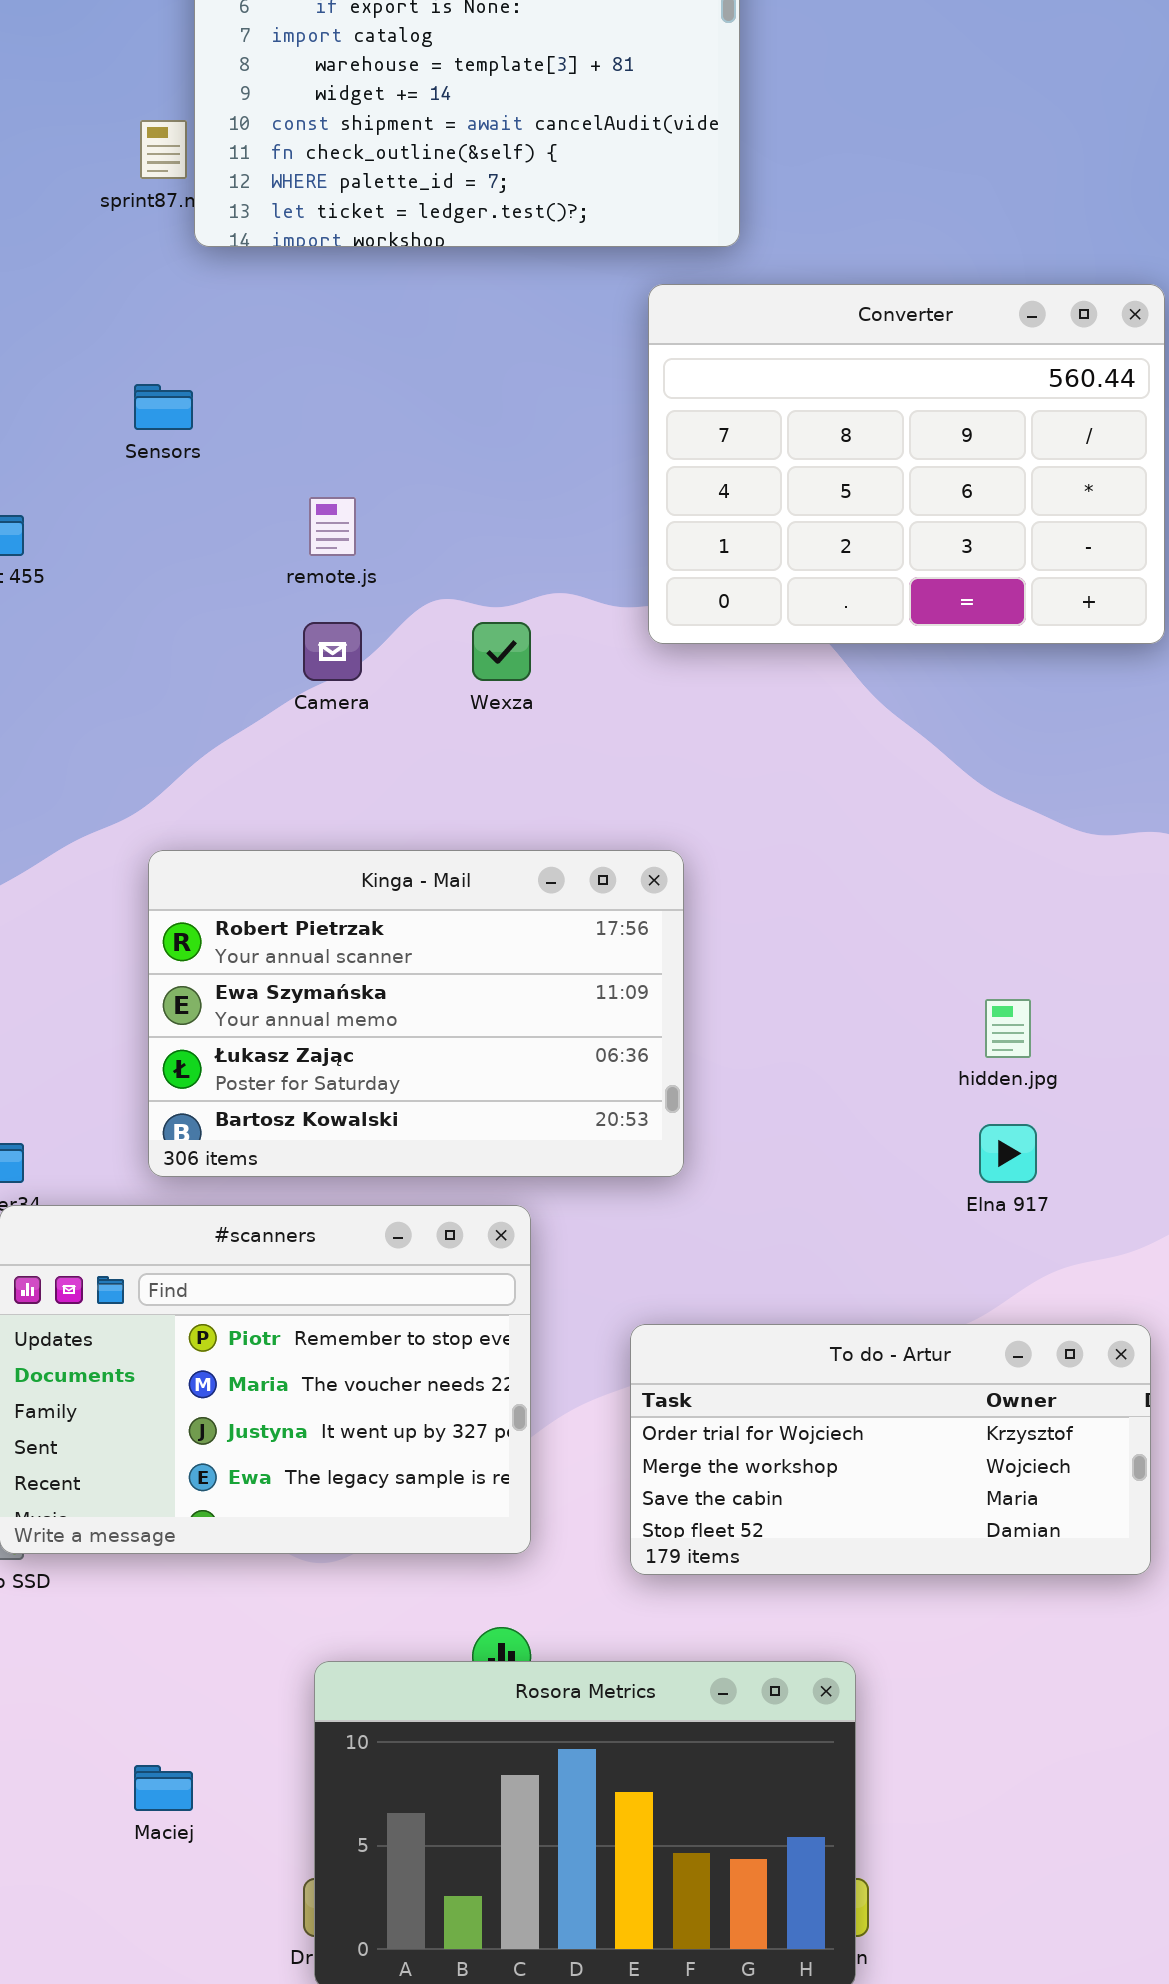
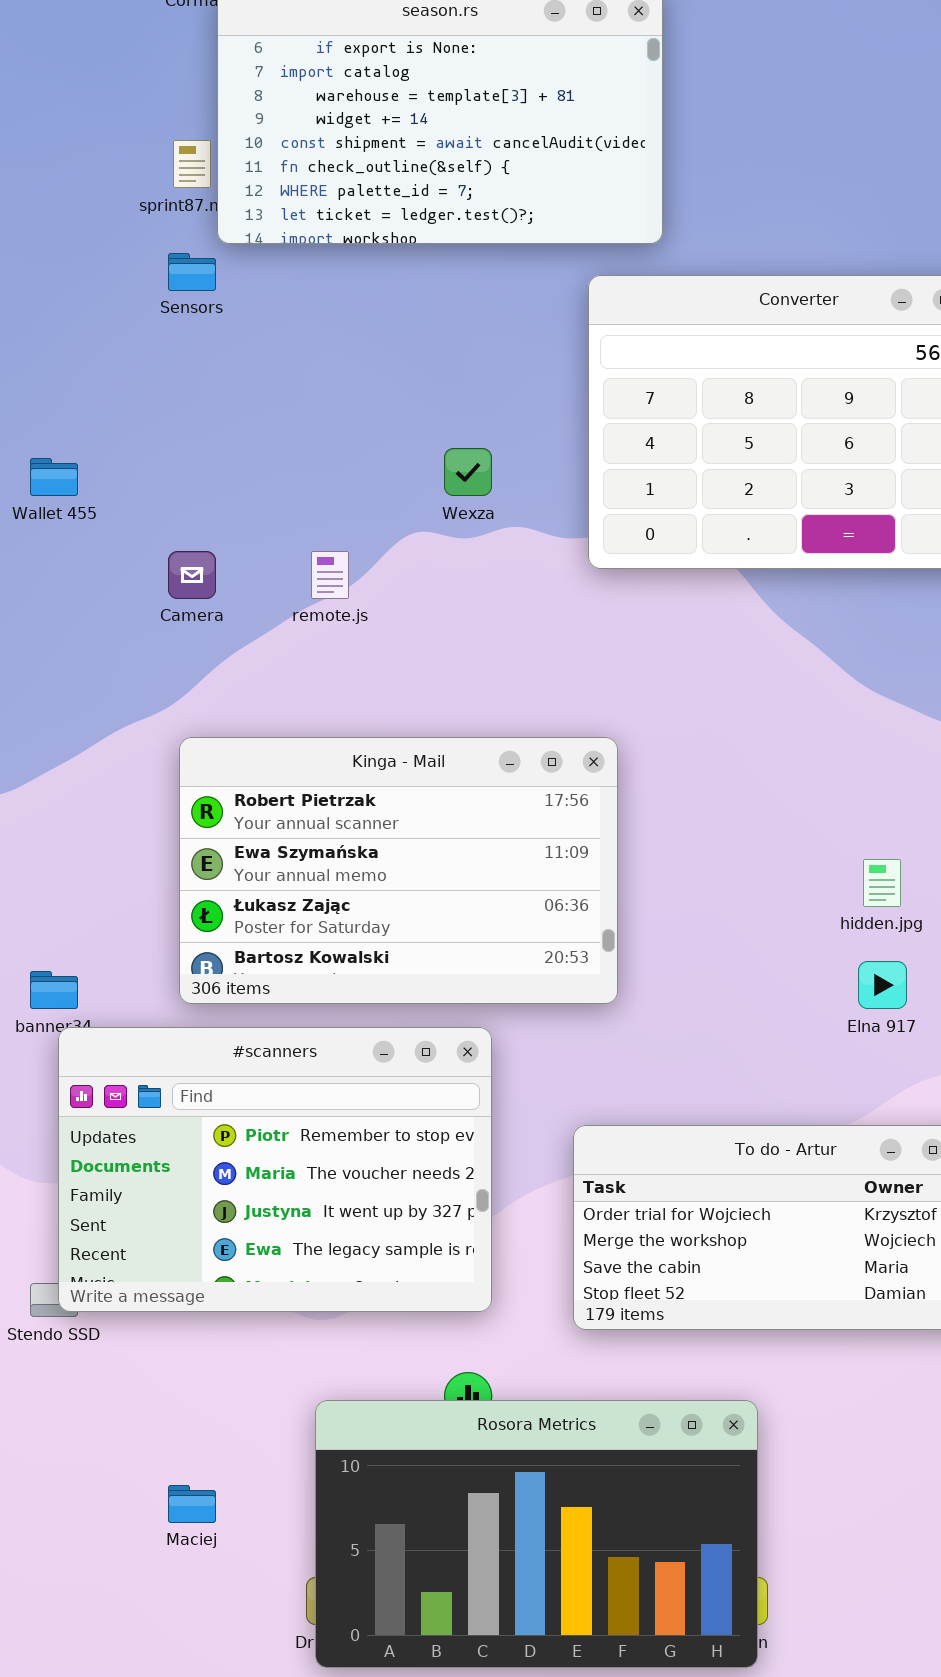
Sensors: [134,384,193,430] -> [168,253,216,291], moved
remote.js: [309,497,356,556] -> [311,551,349,599], moved
Camera: [303,622,362,681] -> [168,551,216,599], moved
Wexza: [472,622,531,681] -> [444,448,492,496], moved

